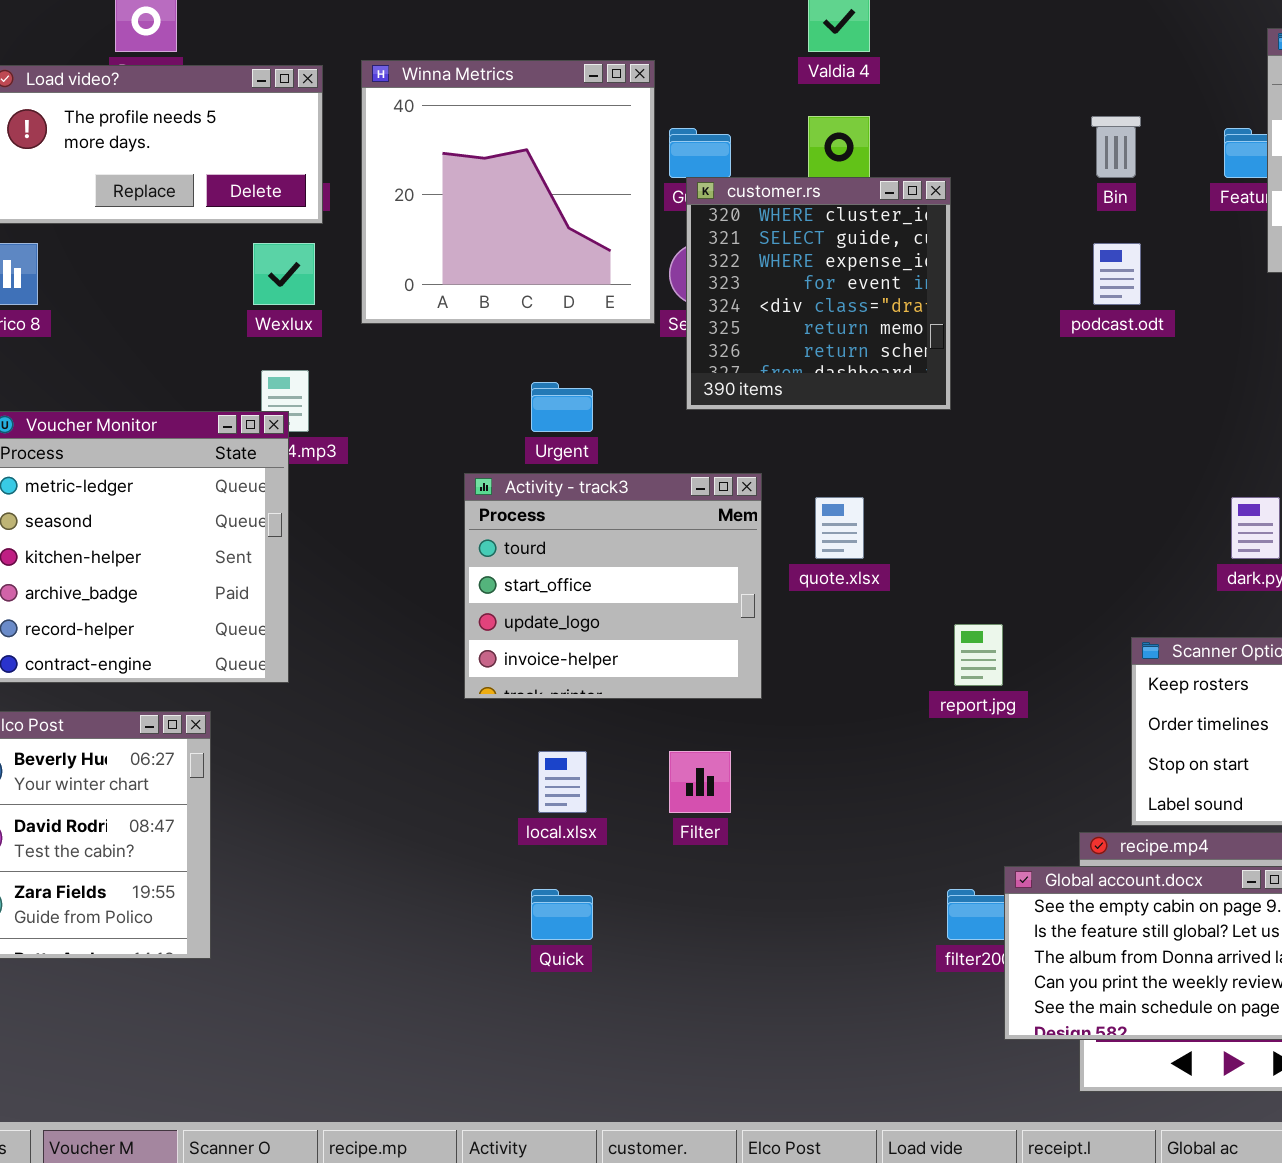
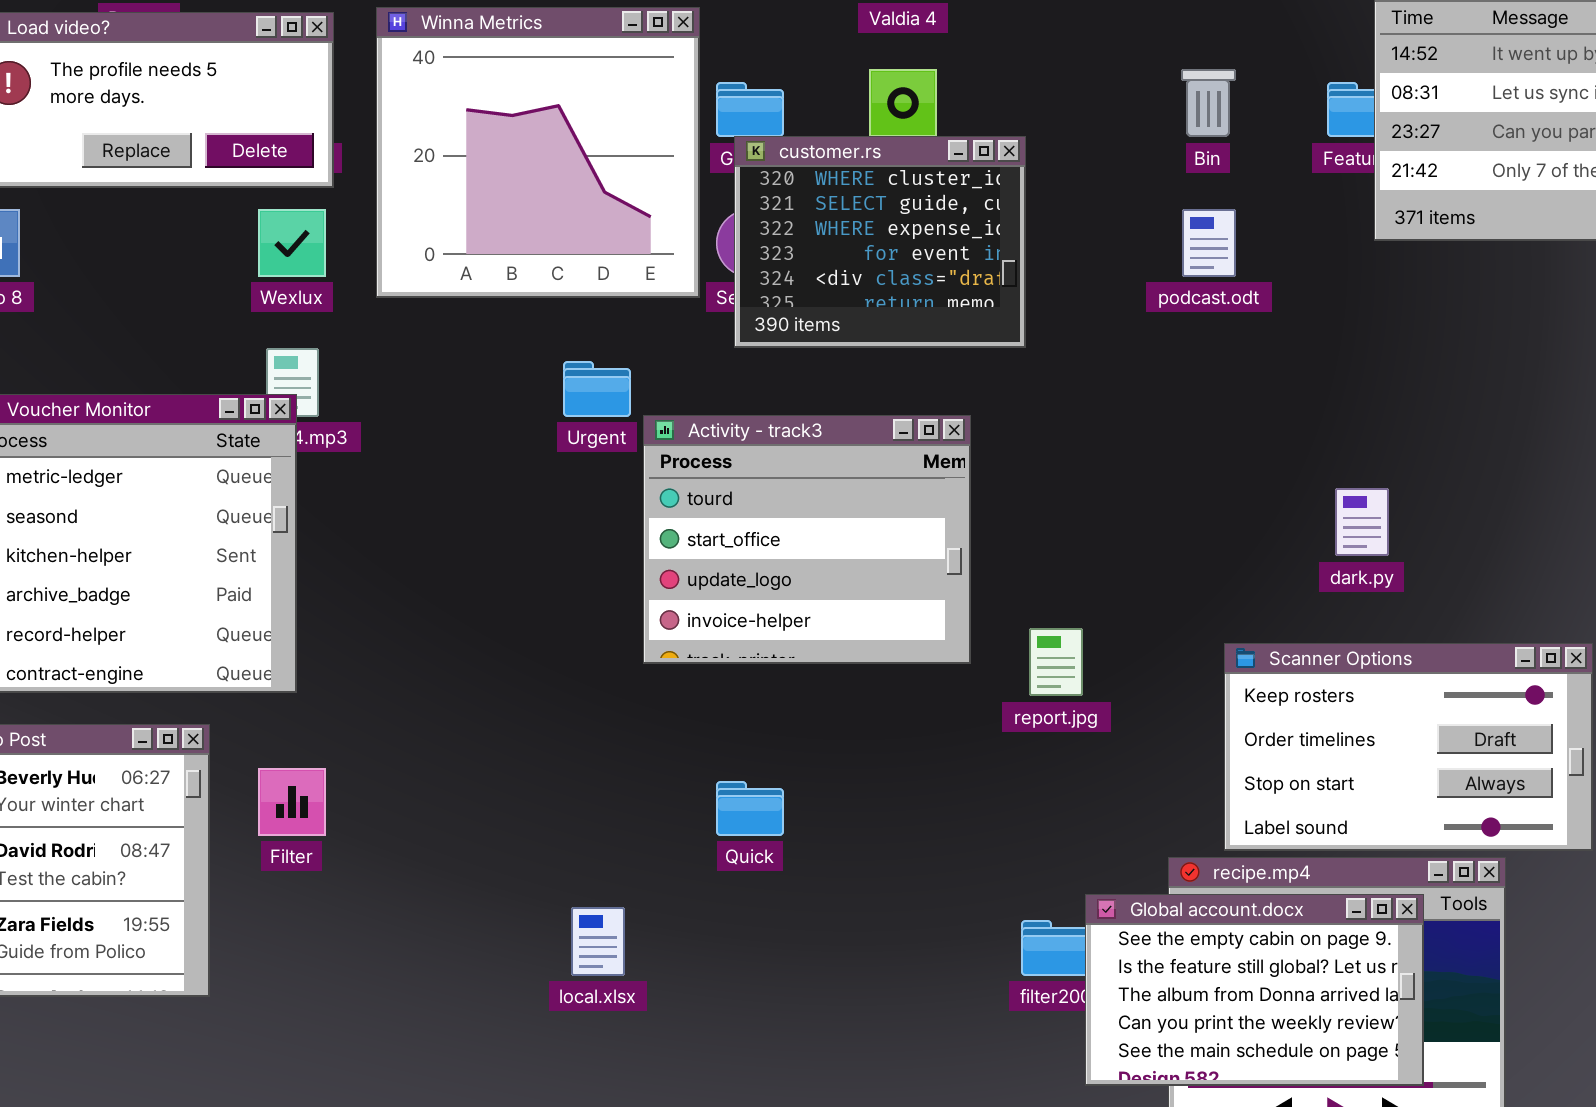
customer.rs: [686,177,951,410] -> [734,136,1026,348], resized
Activity - track3: [464,473,762,699] -> [643,415,971,664], moved
local.xlsx: [538,751,587,813] -> [571,907,625,976], moved
Filter: [669,751,731,813] -> [258,768,326,836], moved
Quick: [531,889,593,940] -> [716,781,784,836], moved

